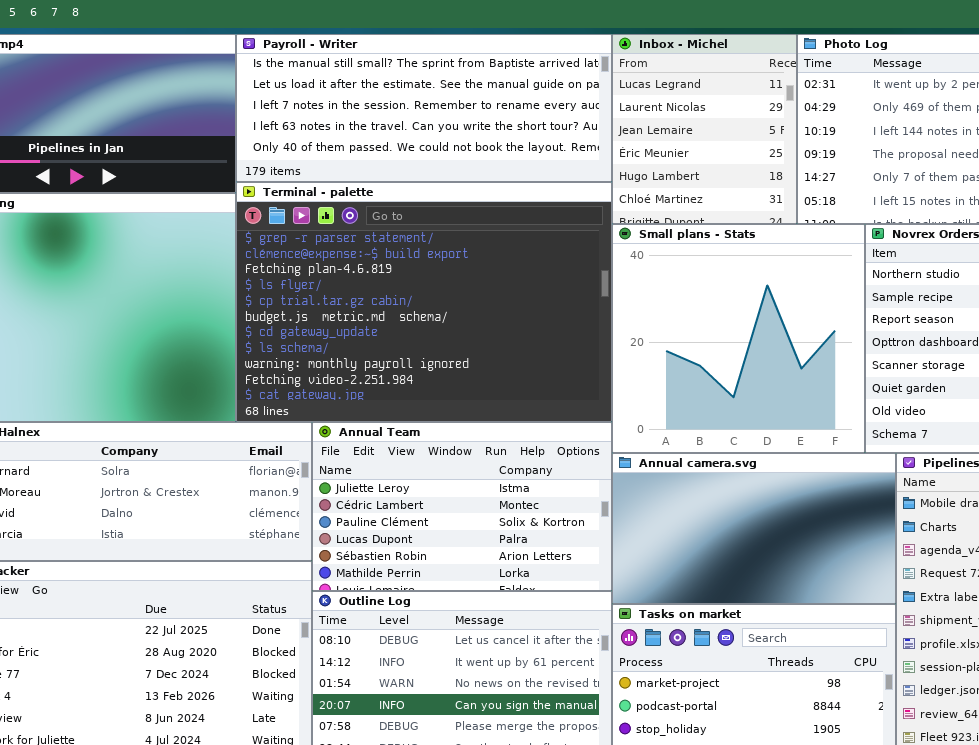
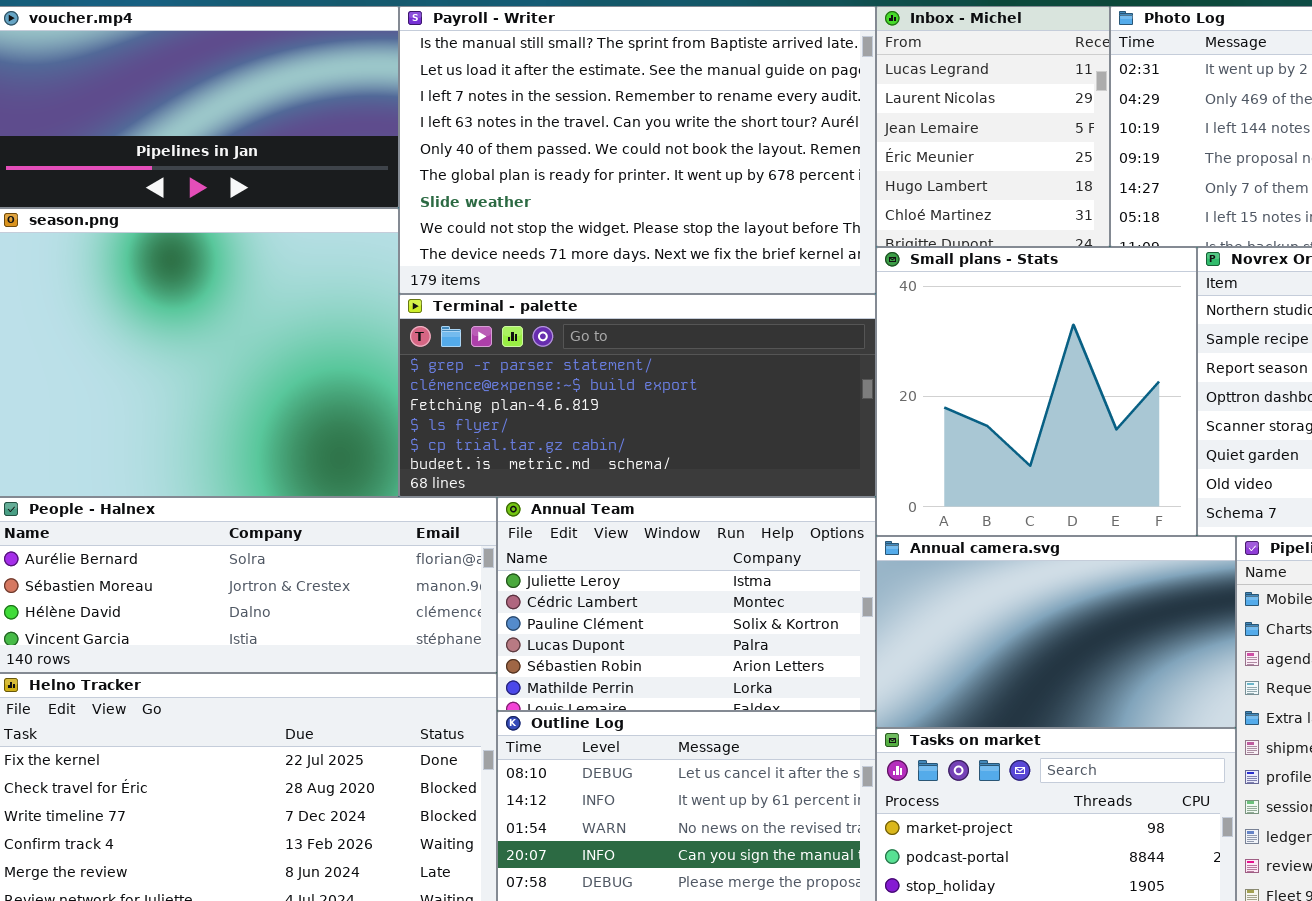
Payroll - Writer: [236,34,612,182] -> [399,6,876,294], resized
Terminal - palette: [236,182,612,422] -> [399,294,876,497], resized

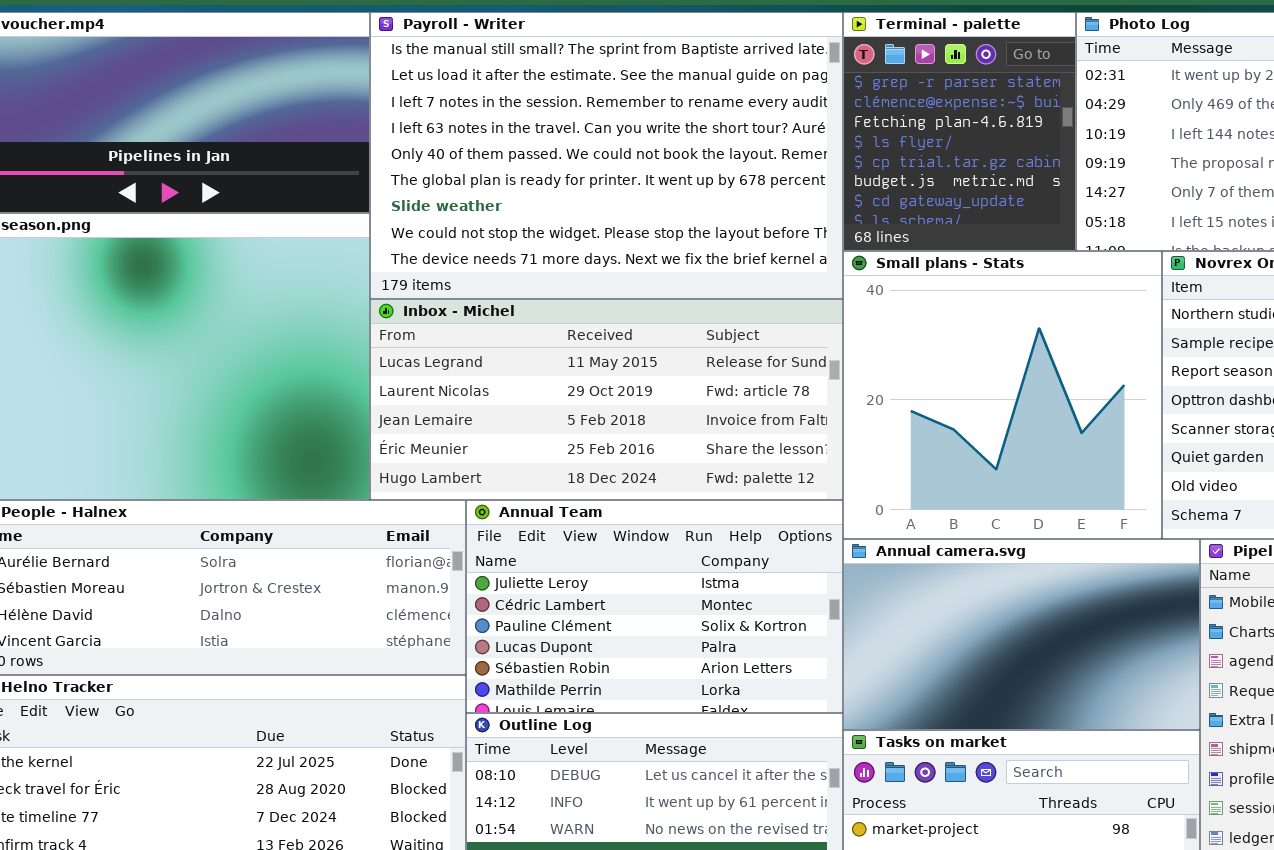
Inbox - Michel: [876,6,1110,247] -> [370,299,843,500], moved, resized
Terminal - palette: [399,294,876,497] -> [843,12,1076,251], moved, resized

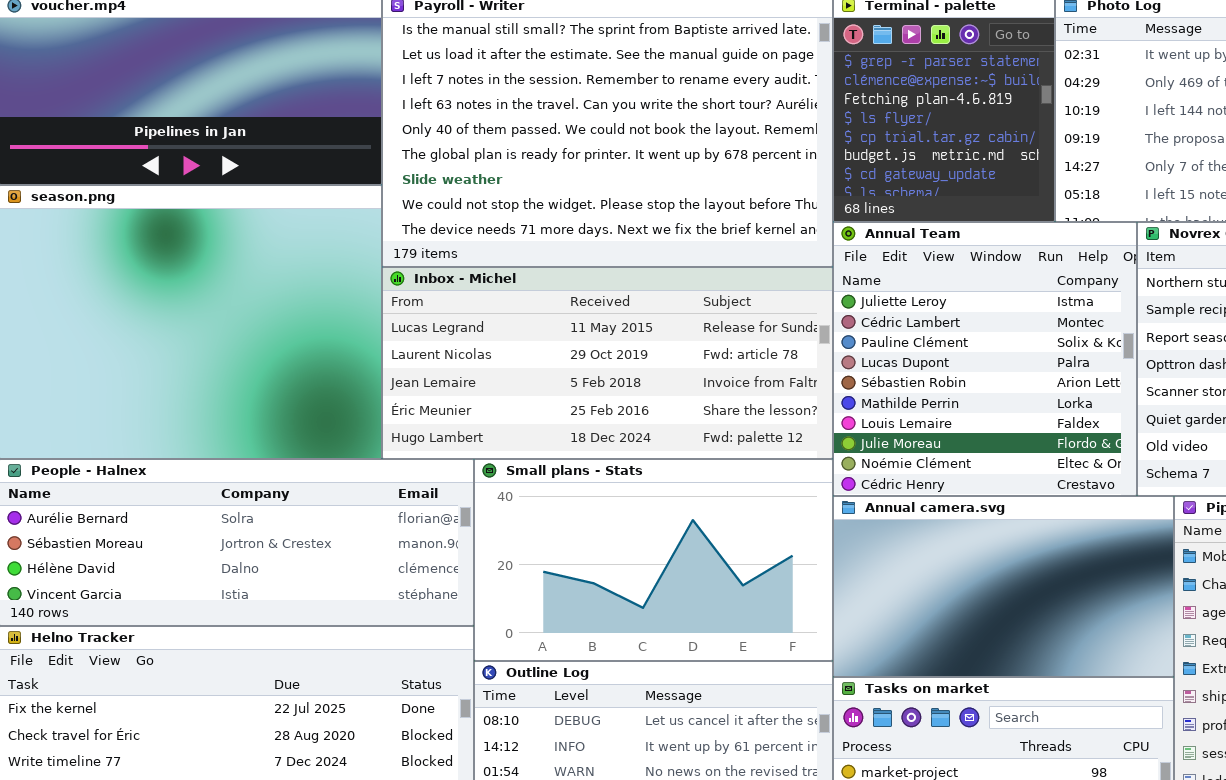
Small plans - Stats: [843,251,1162,539] -> [474,459,833,661], moved, resized
Annual Team: [466,500,843,713] -> [833,222,1137,496], moved, resized

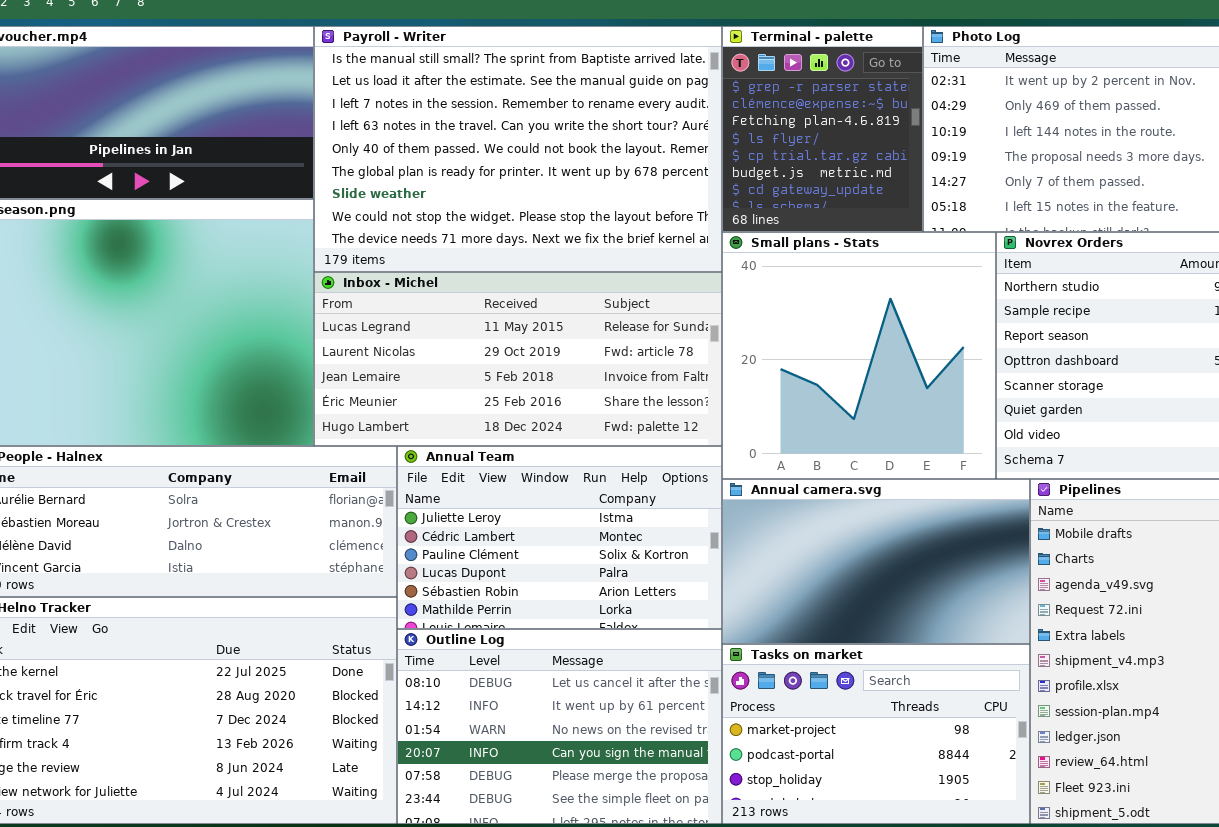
Annual Team: [833,222,1137,496] -> [397,446,722,629], moved, resized
Small plans - Stats: [474,459,833,661] -> [722,232,996,479], moved, resized

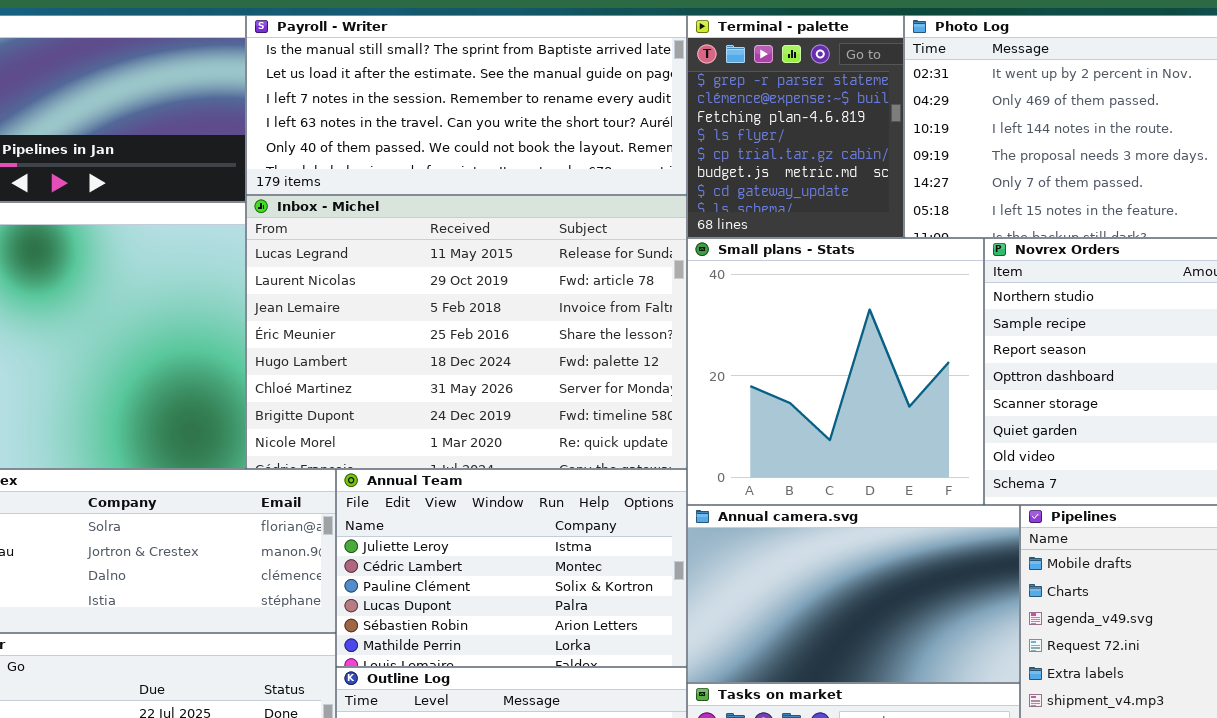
Payroll - Writer: [314,26,722,272] -> [246,15,687,195], resized
Inbox - Michel: [314,272,722,446] -> [246,195,687,469], resized

